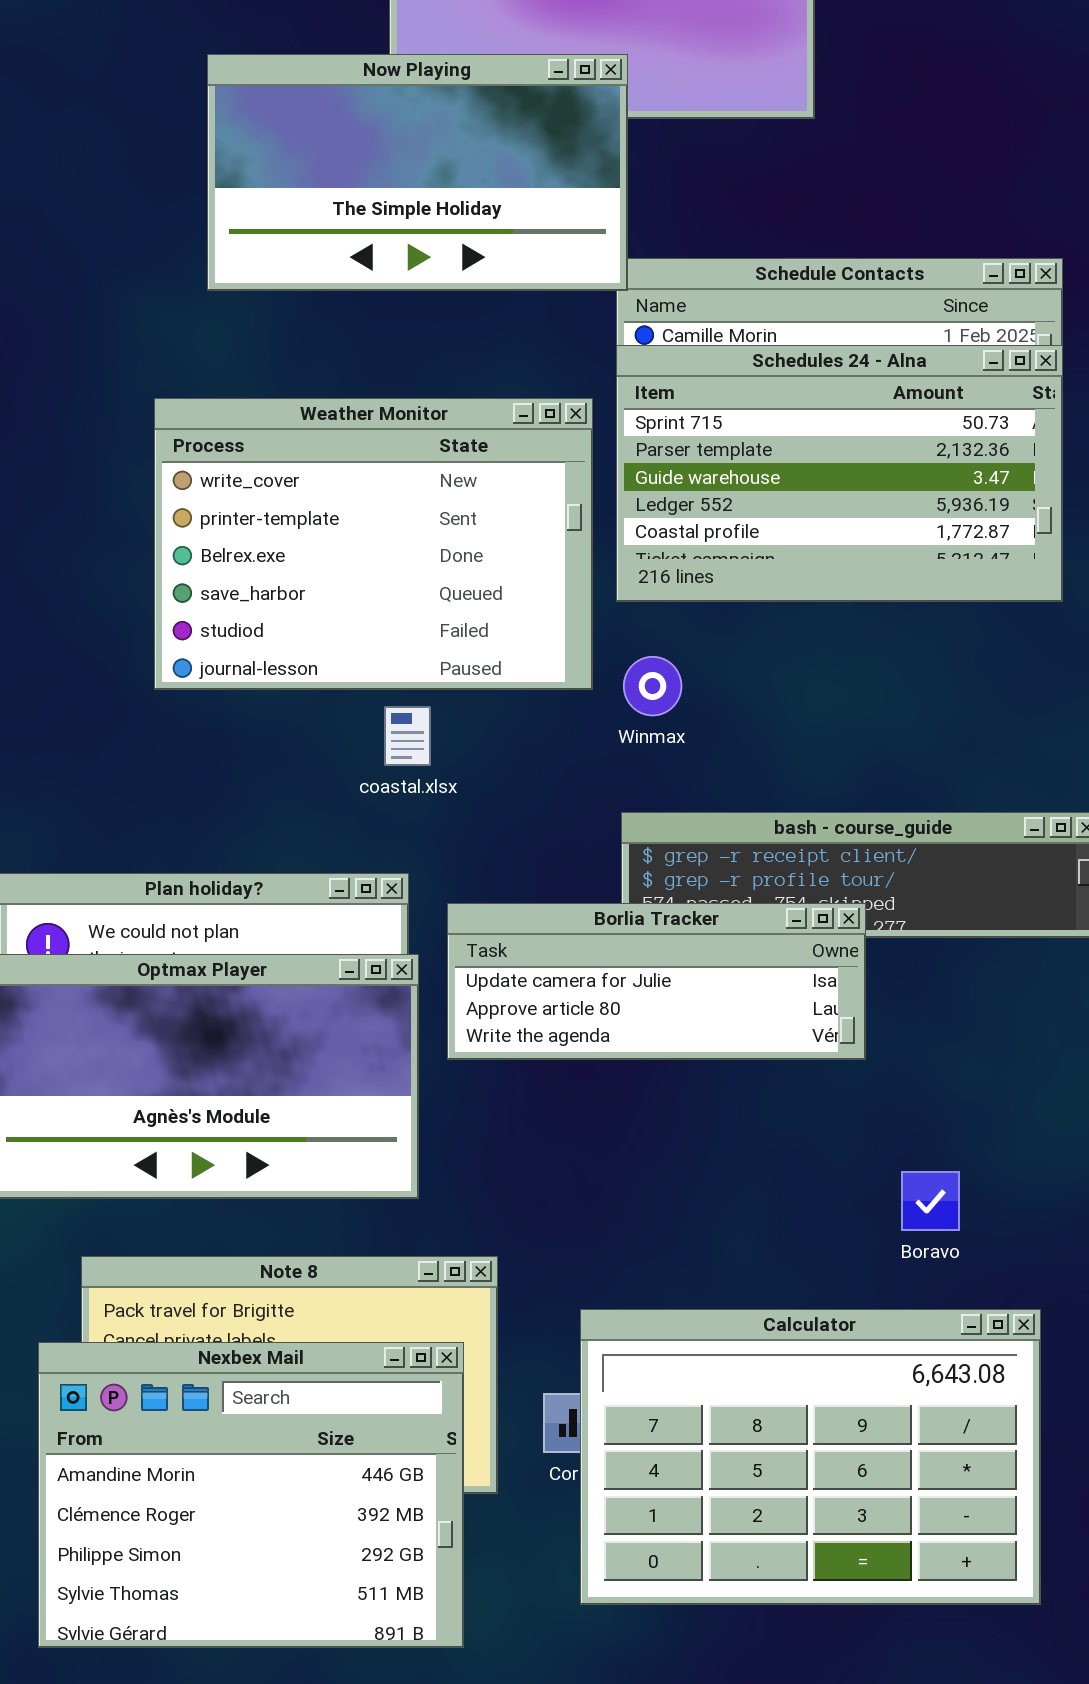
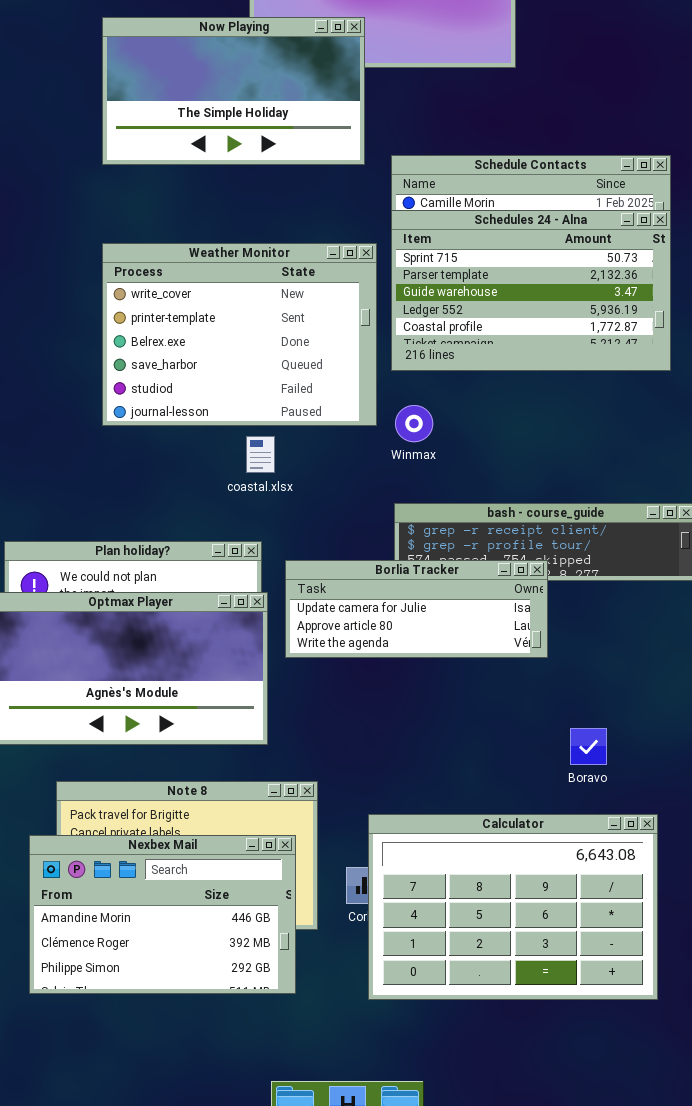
Now Playing: [207,54,628,291] -> [102,17,365,165], moved
Nexbex Mail: [38,1342,464,1648] -> [29,835,296,994], resized

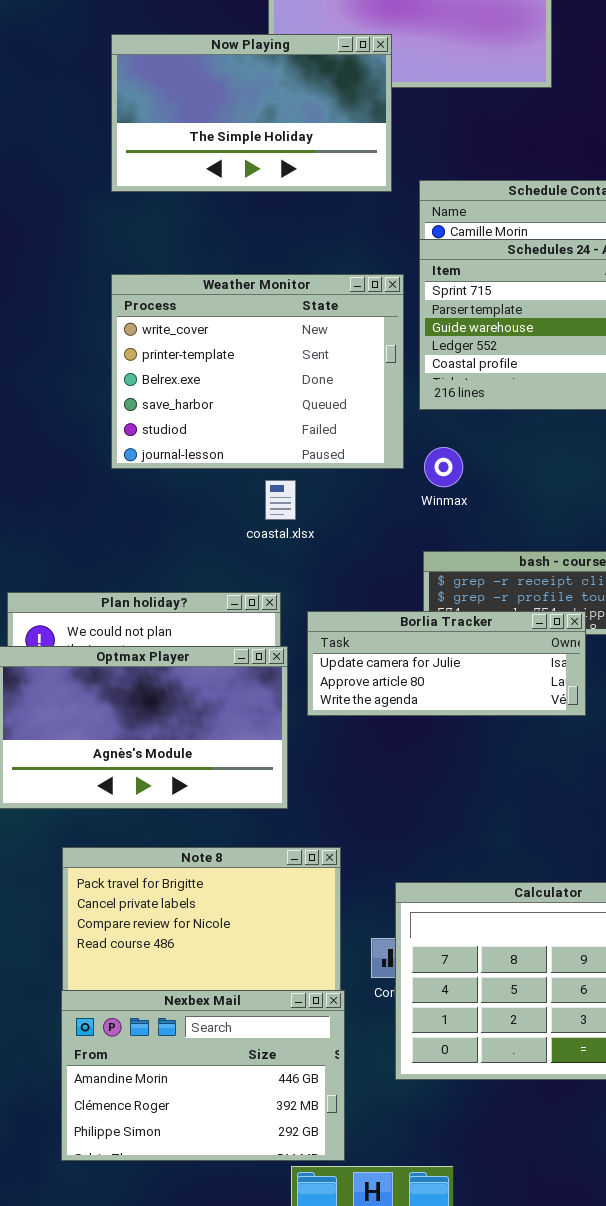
Nexbex Mail: [29,835,296,994] -> [61,990,345,1161], moved

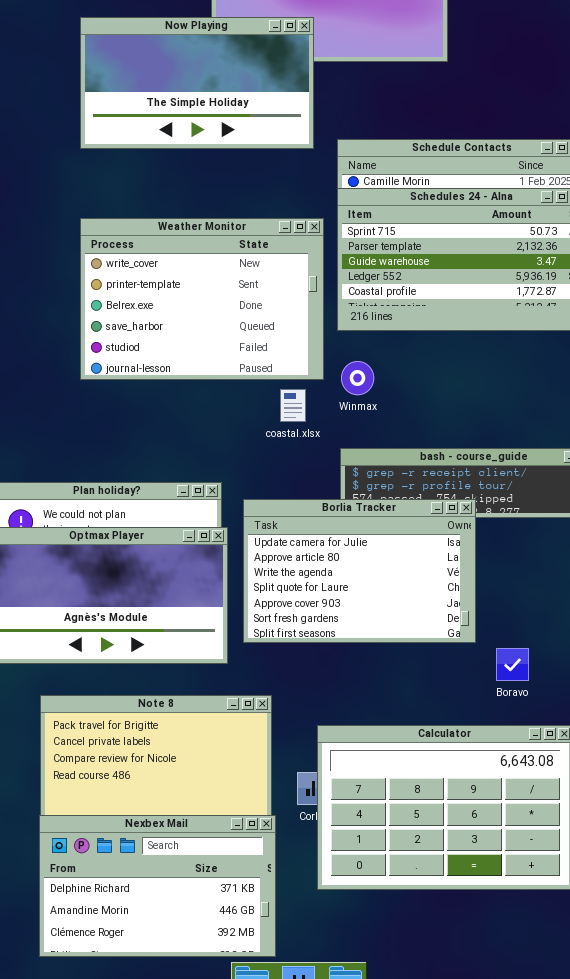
coastal.xlsx: [265,480,296,520] -> [280,389,306,422], moved
Borlia Tracker: [307,611,586,716] -> [243,499,476,643], resized
Nexbex Mail: [61,990,345,1161] -> [39,815,276,957], scrolled up 1 row

